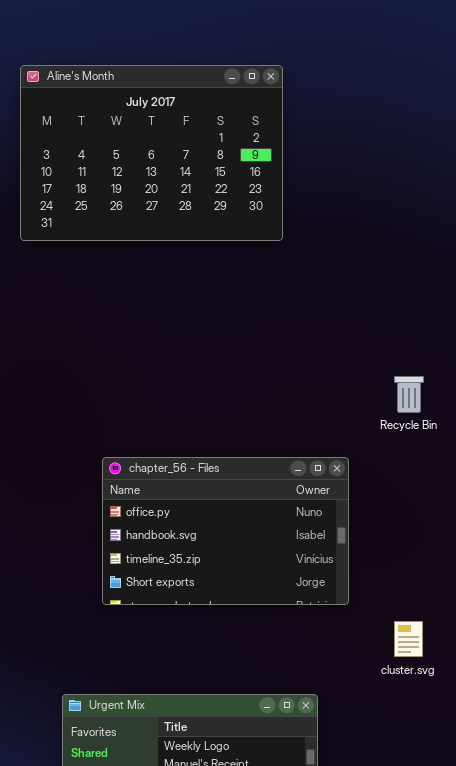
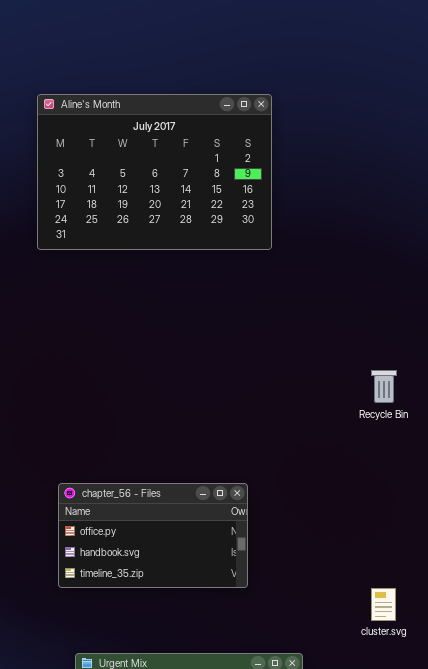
chapter_56 - Files: [102,457,349,605] -> [58,483,248,588], moved, resized

